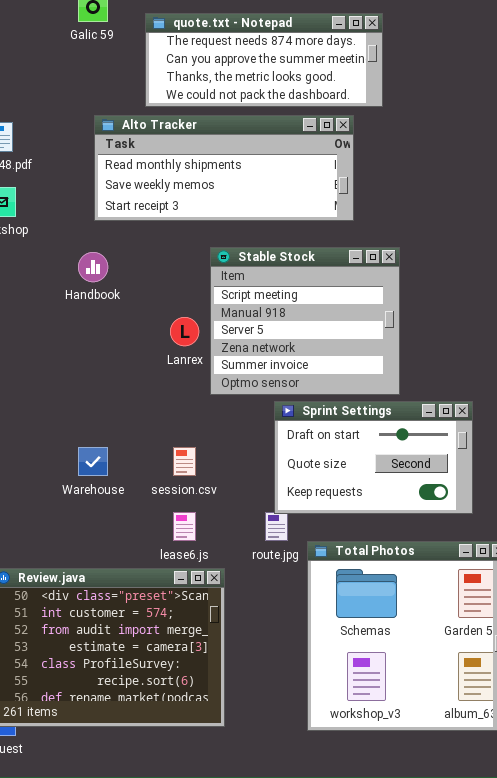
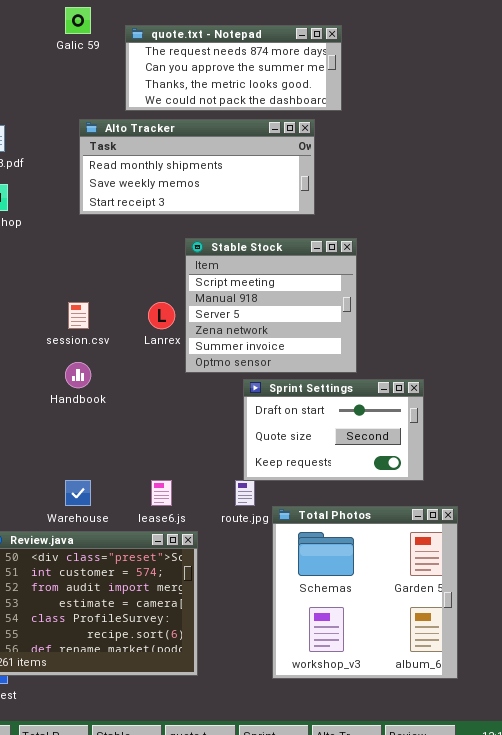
Handbook: [78,252,108,282] -> [65,362,91,388], moved
Warehouse: [78,447,108,476] -> [65,480,91,506], moved
session.csv: [173,447,196,476] -> [68,302,89,329], moved

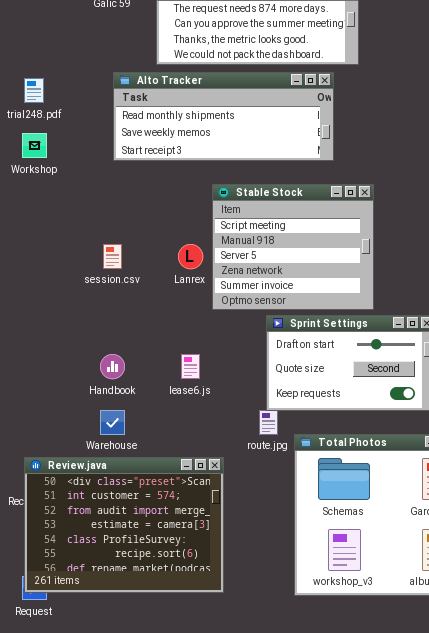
Handbook: [65,362,91,388] -> [100,354,125,379], moved
lease6.js: [151,480,172,506] -> [181,354,200,379], moved

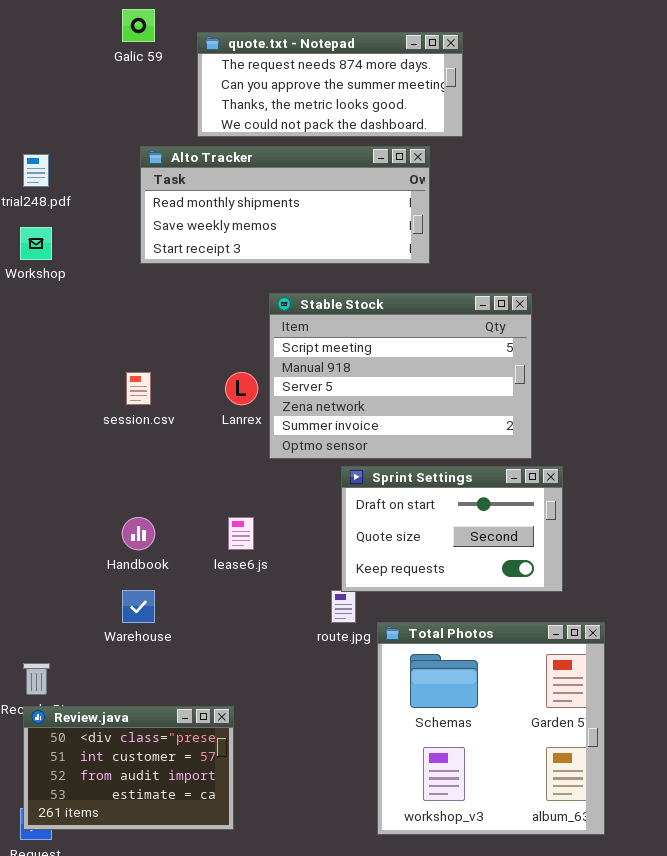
Stable Stock: [212,184,374,310] -> [269,293,532,459], resized
Review.java: [24,457,224,593] -> [23,706,234,830], resized

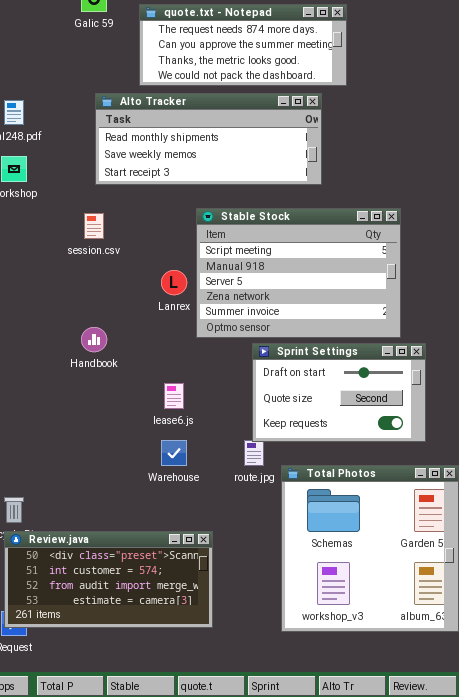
session.csv: [126,372,151,405] -> [84,213,104,239], moved
Handbook: [122,517,155,550] -> [81,327,107,352], moved
Warehouse: [122,590,155,623] -> [161,440,187,466], moved
Review.java: [23,706,234,830] -> [4,531,213,628], resized

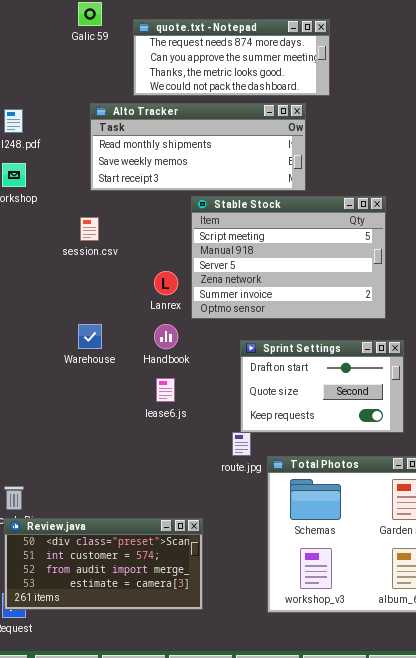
Stable Stock: [196,208,401,338] -> [191,196,386,319], moved
Handbook: [81,327,107,352] -> [154,324,178,349], moved
Warehouse: [161,440,187,466] -> [78,324,102,349], moved

